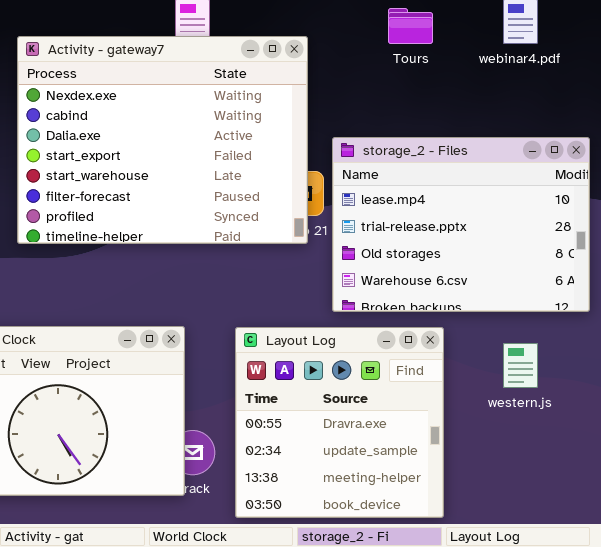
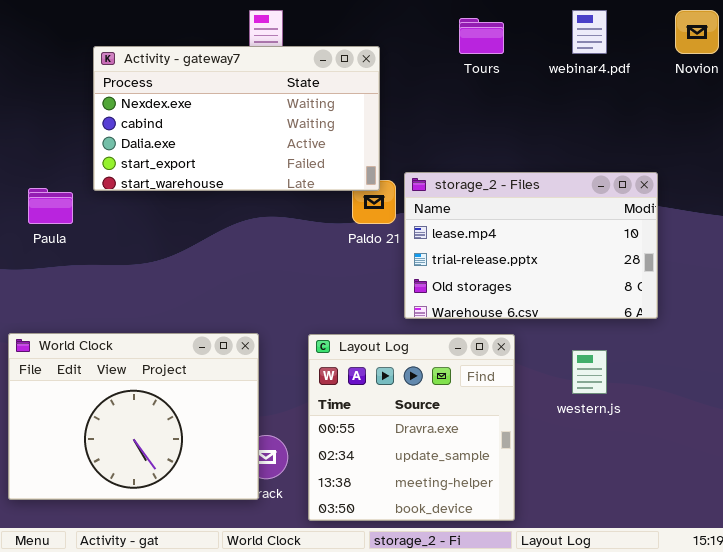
Activity - gateway7: [17,36,308,244] -> [93,46,380,191], resized
storage_2 - Files: [332,137,590,312] -> [404,172,658,319], resized

